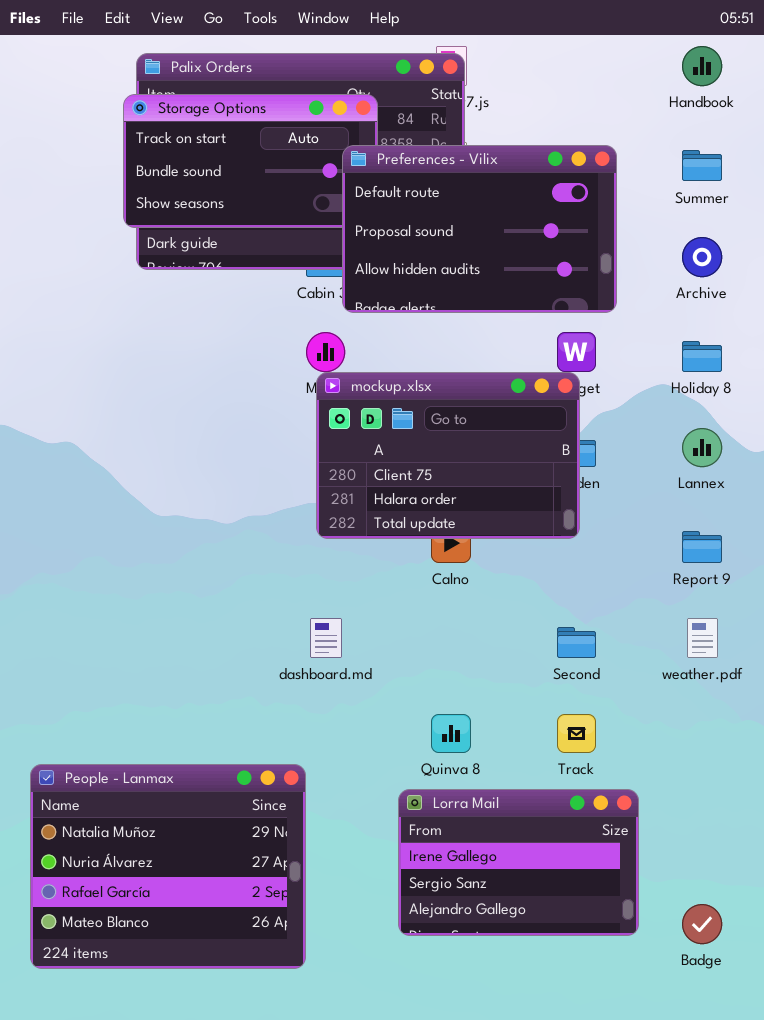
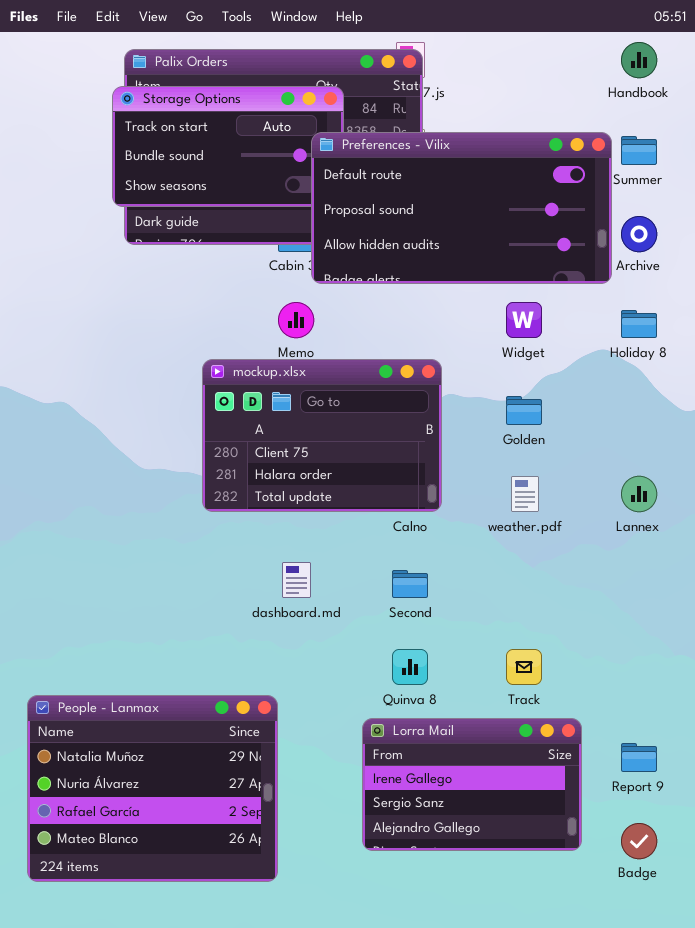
Preferences - Vilix: [342,145,617,313] -> [311,132,612,284], resized
mockup.xlsx: [316,372,580,539] -> [202,359,442,512], moved
Lannex: [682,428,722,467] -> [621,476,657,512], moved
Report 9: [682,531,722,563] -> [621,743,657,772], moved
weather.pdf: [687,618,718,658] -> [511,476,539,512], moved
Second: [557,627,596,658] -> [392,570,428,598], moved

